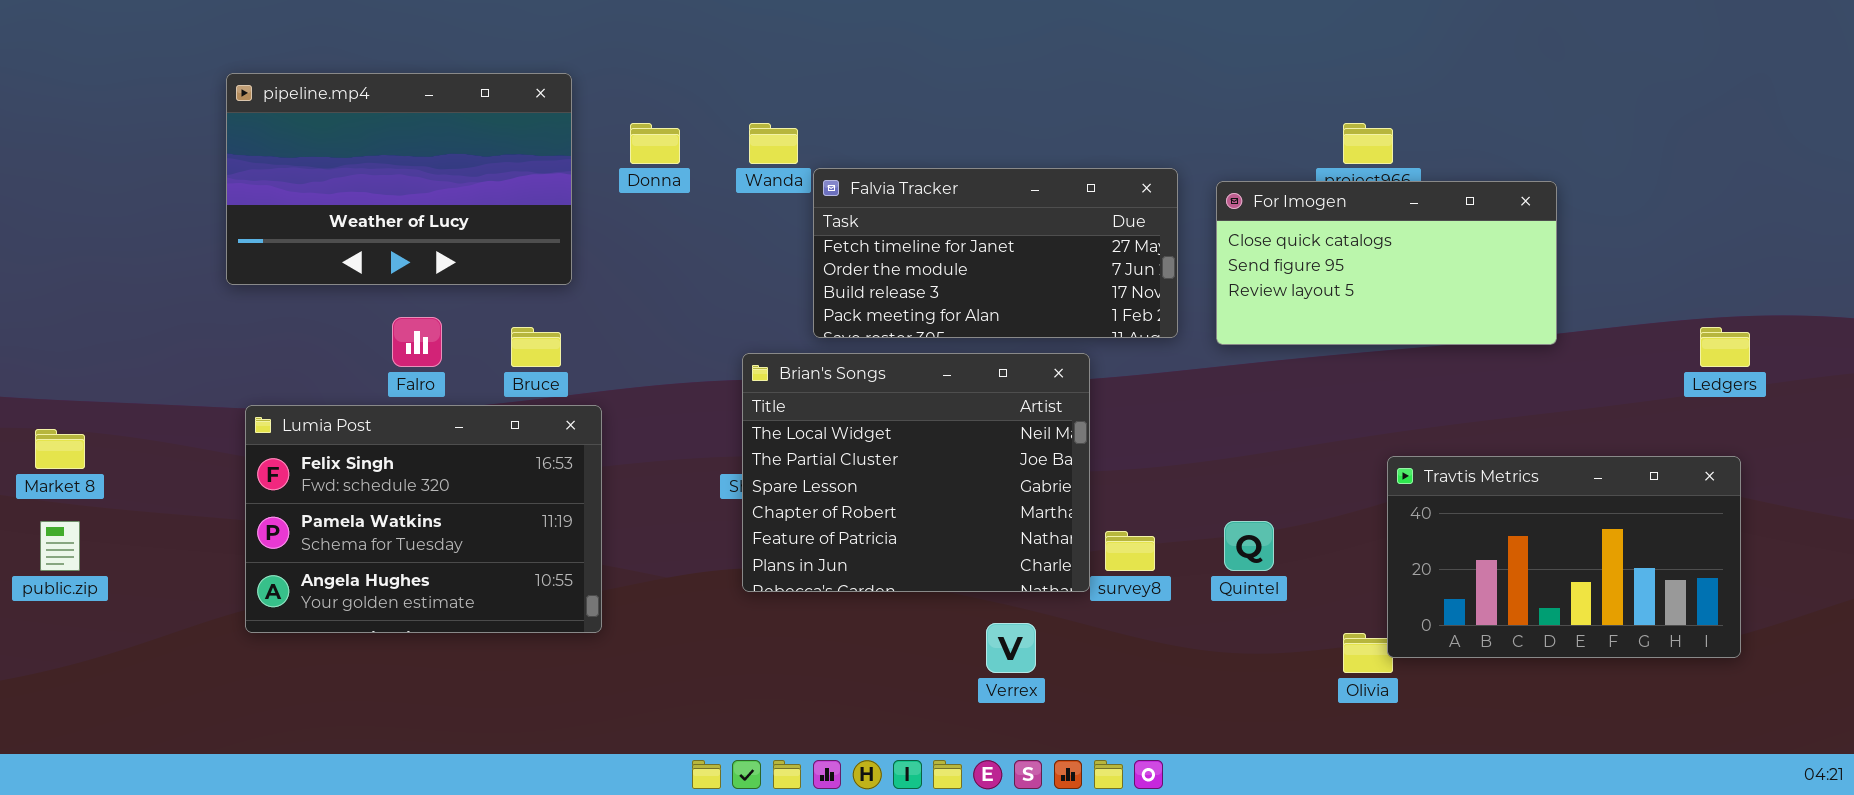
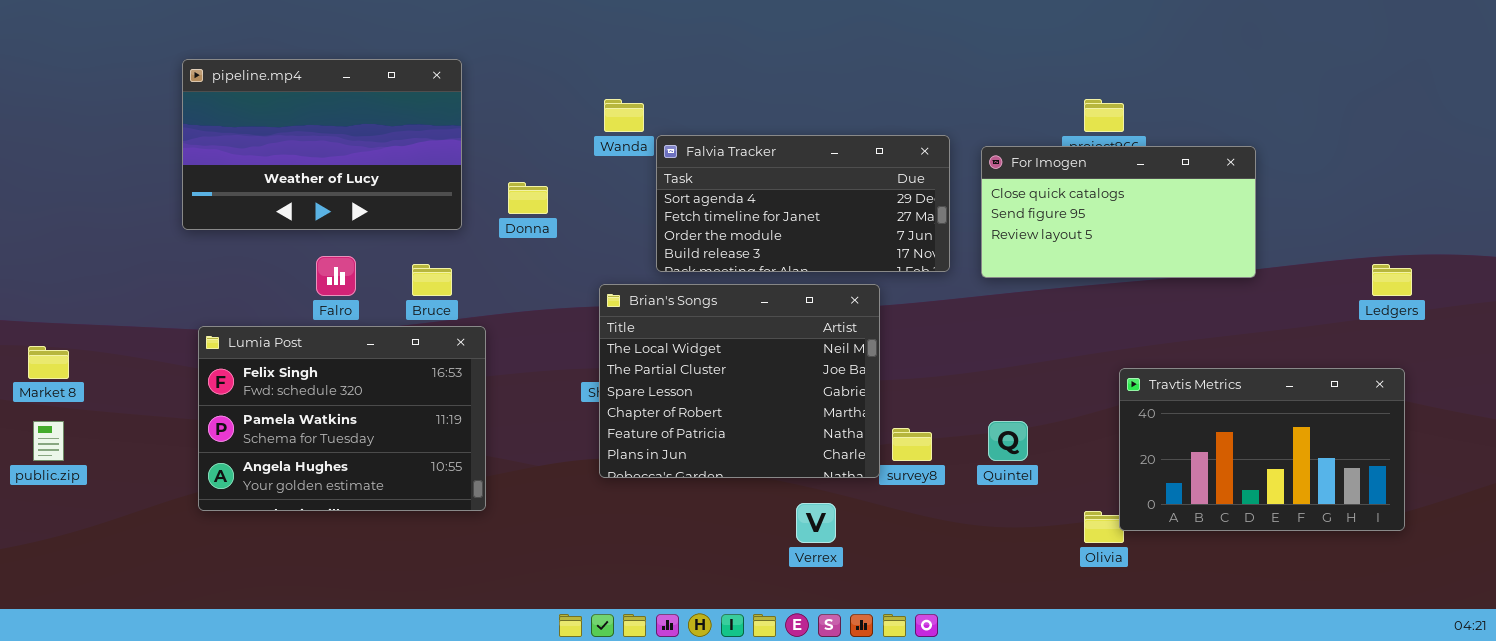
Donna: [630,123,680,164] -> [508,182,548,214], moved
Falvia Tracker: [813,168,1178,338] -> [656,135,950,272], scrolled up 1 row

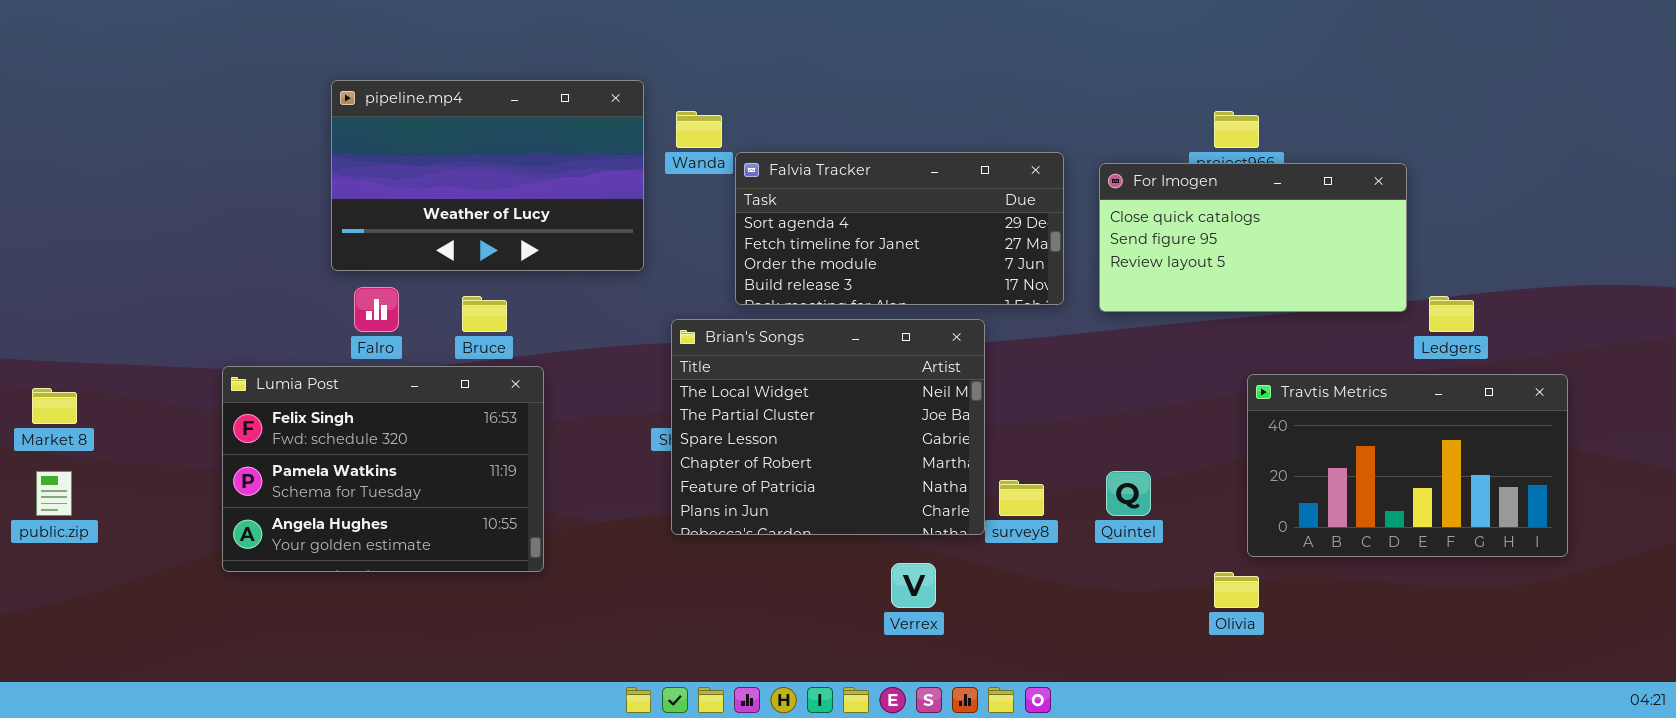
pipeline.mp4: [182,59,462,230] -> [331,80,644,271], moved
Ledgers: [1372,264,1412,296] -> [1429,296,1474,332], moved
Travtis Metrics: [1119,368,1405,531] -> [1247,374,1568,557], moved

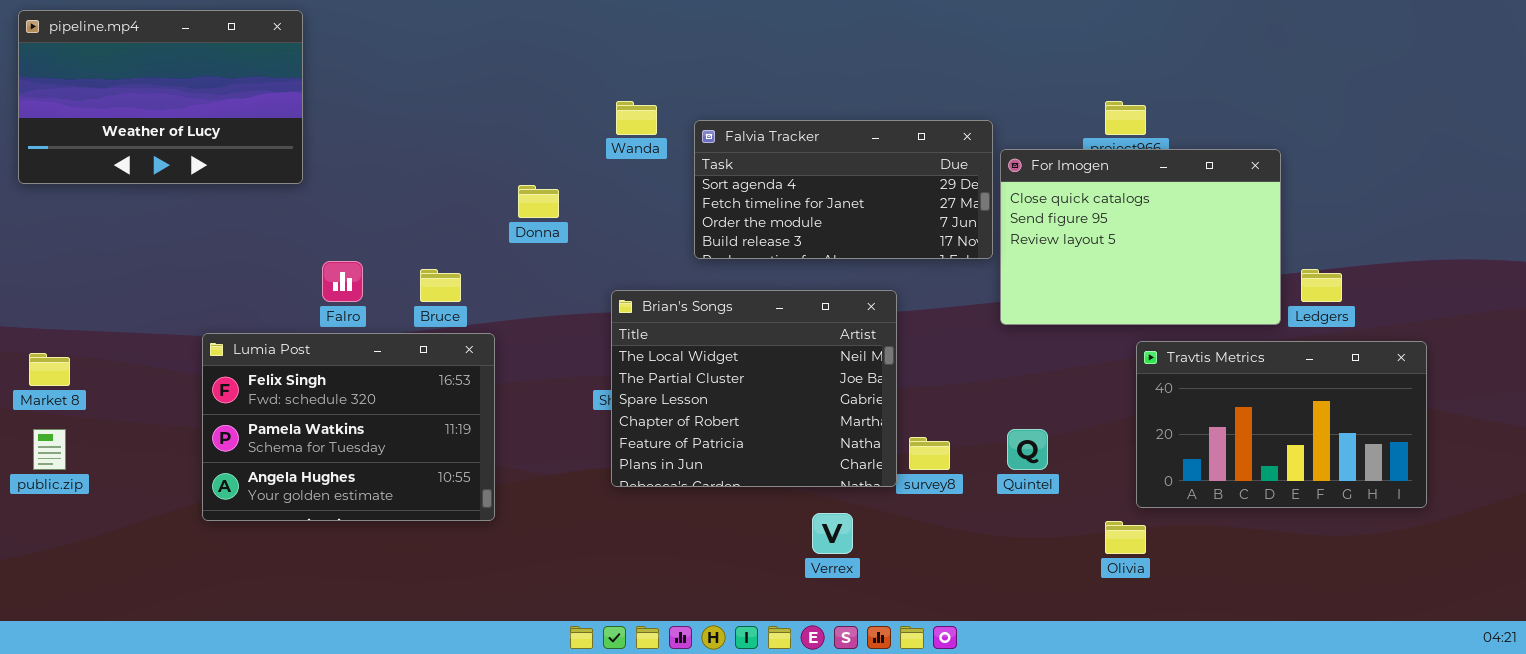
pipeline.mp4: [331,80,644,271] -> [18,10,303,184], moved
Falvia Tracker: [735,152,1064,305] -> [694,120,993,259], moved
For Imogen: [1099,163,1407,312] -> [1000,149,1281,325], resized

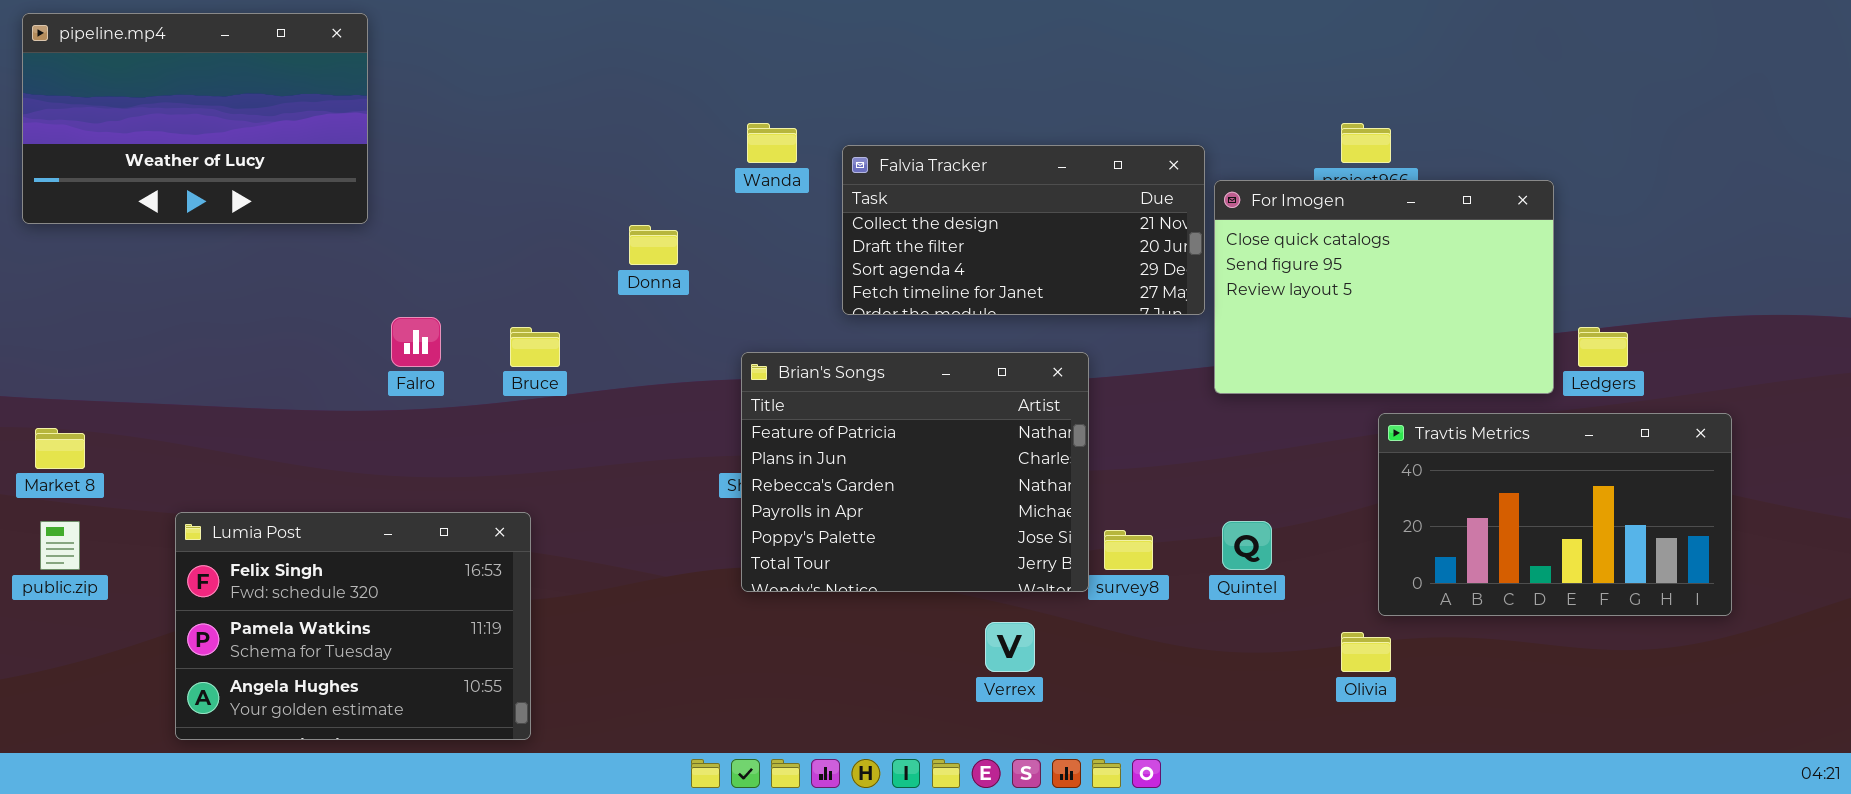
Falvia Tracker: [694,120,993,259] -> [842,145,1205,315], scrolled up 2 rows
Brian's Songs: [611,290,897,487] -> [741,352,1089,592], scrolled down 4 rows
Lumia Post: [202,333,495,521] -> [175,512,531,740], moved

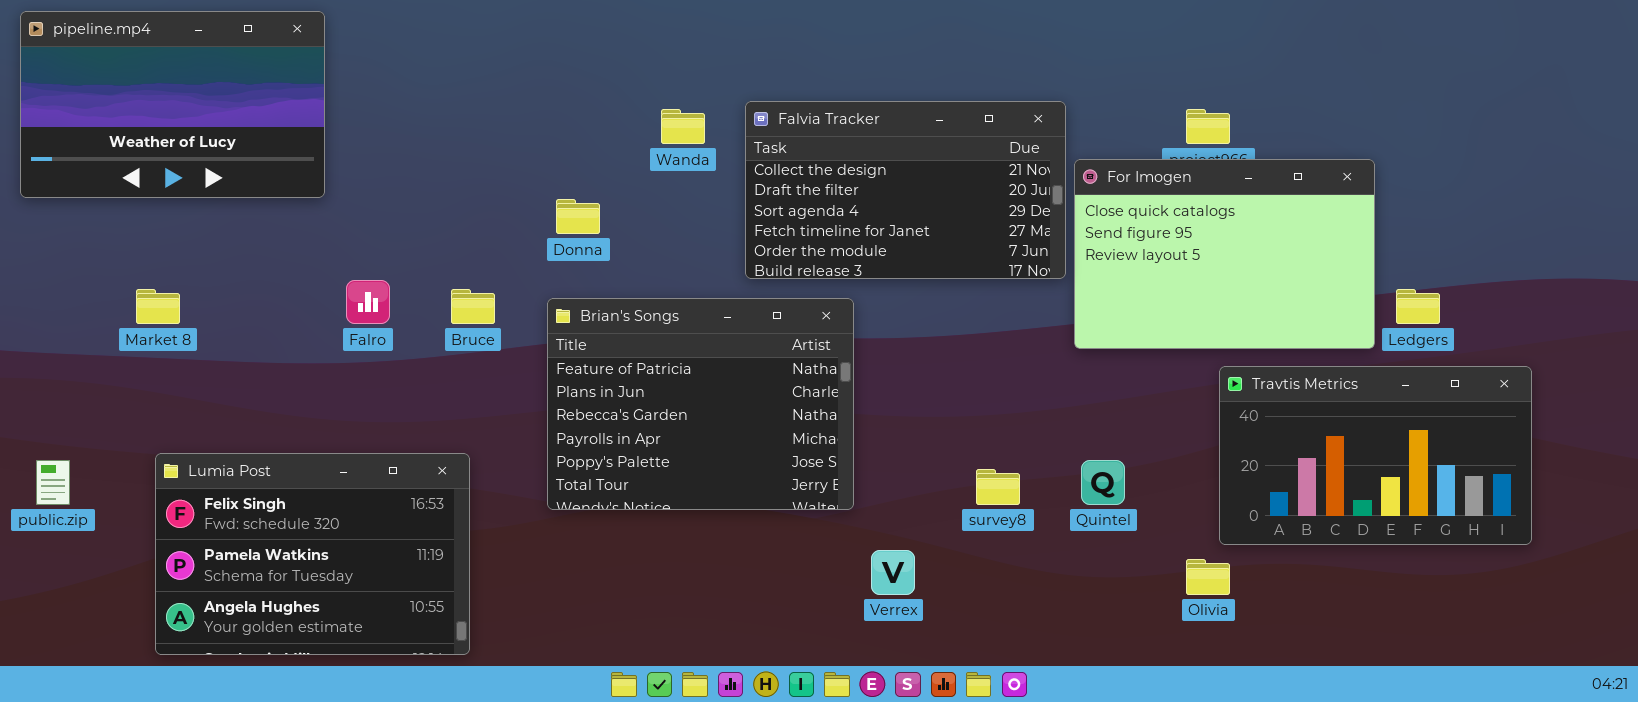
Falvia Tracker: [842,145,1205,315] -> [745,101,1066,279], resized
Brian's Songs: [741,352,1089,592] -> [547,298,854,510], moved
Market 8: [35,428,85,469] -> [136,289,180,324], moved

